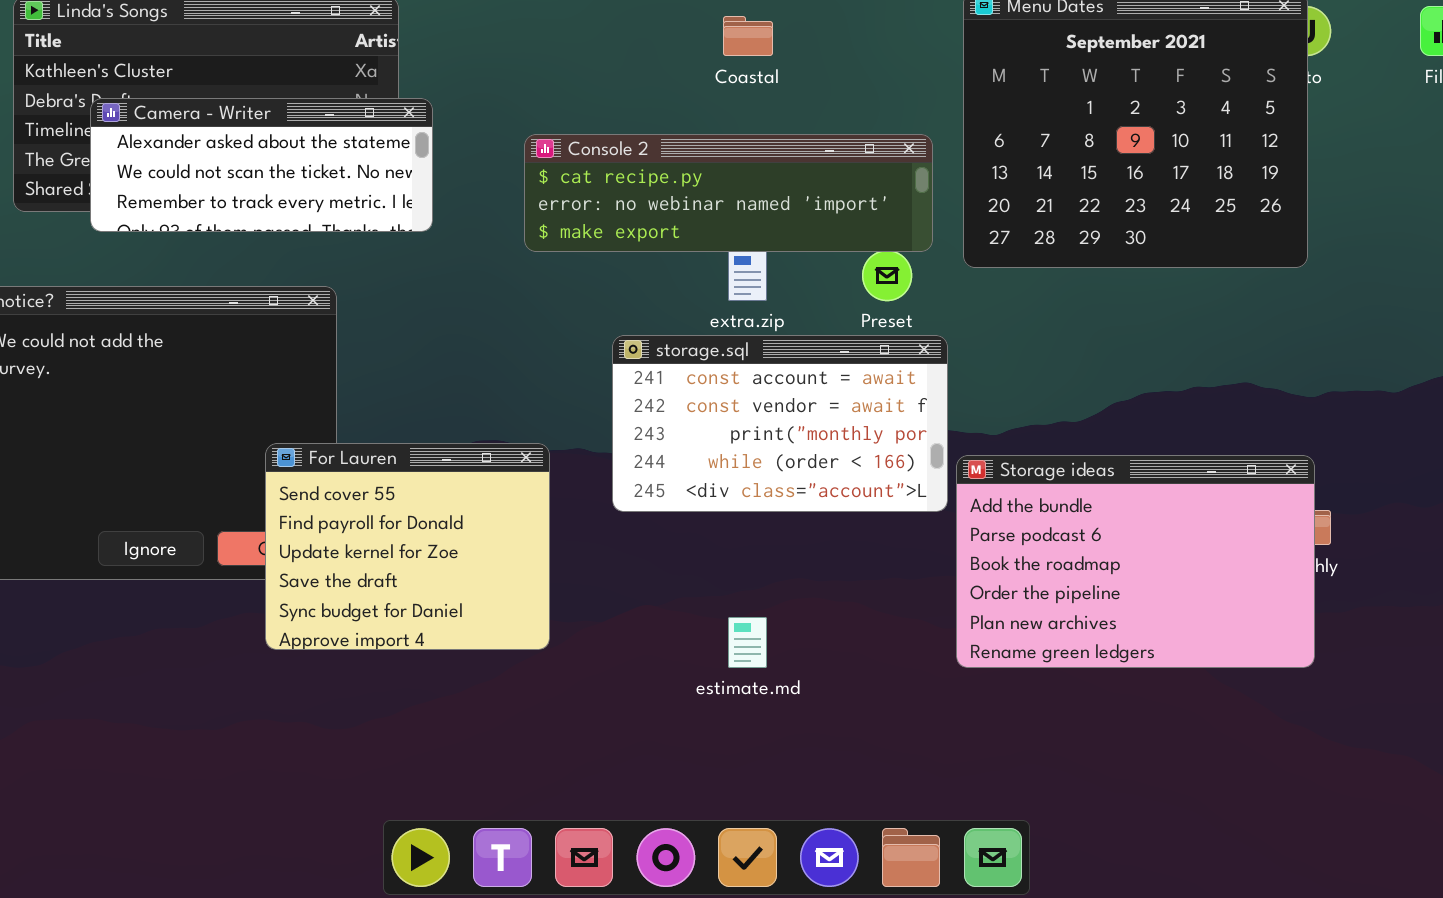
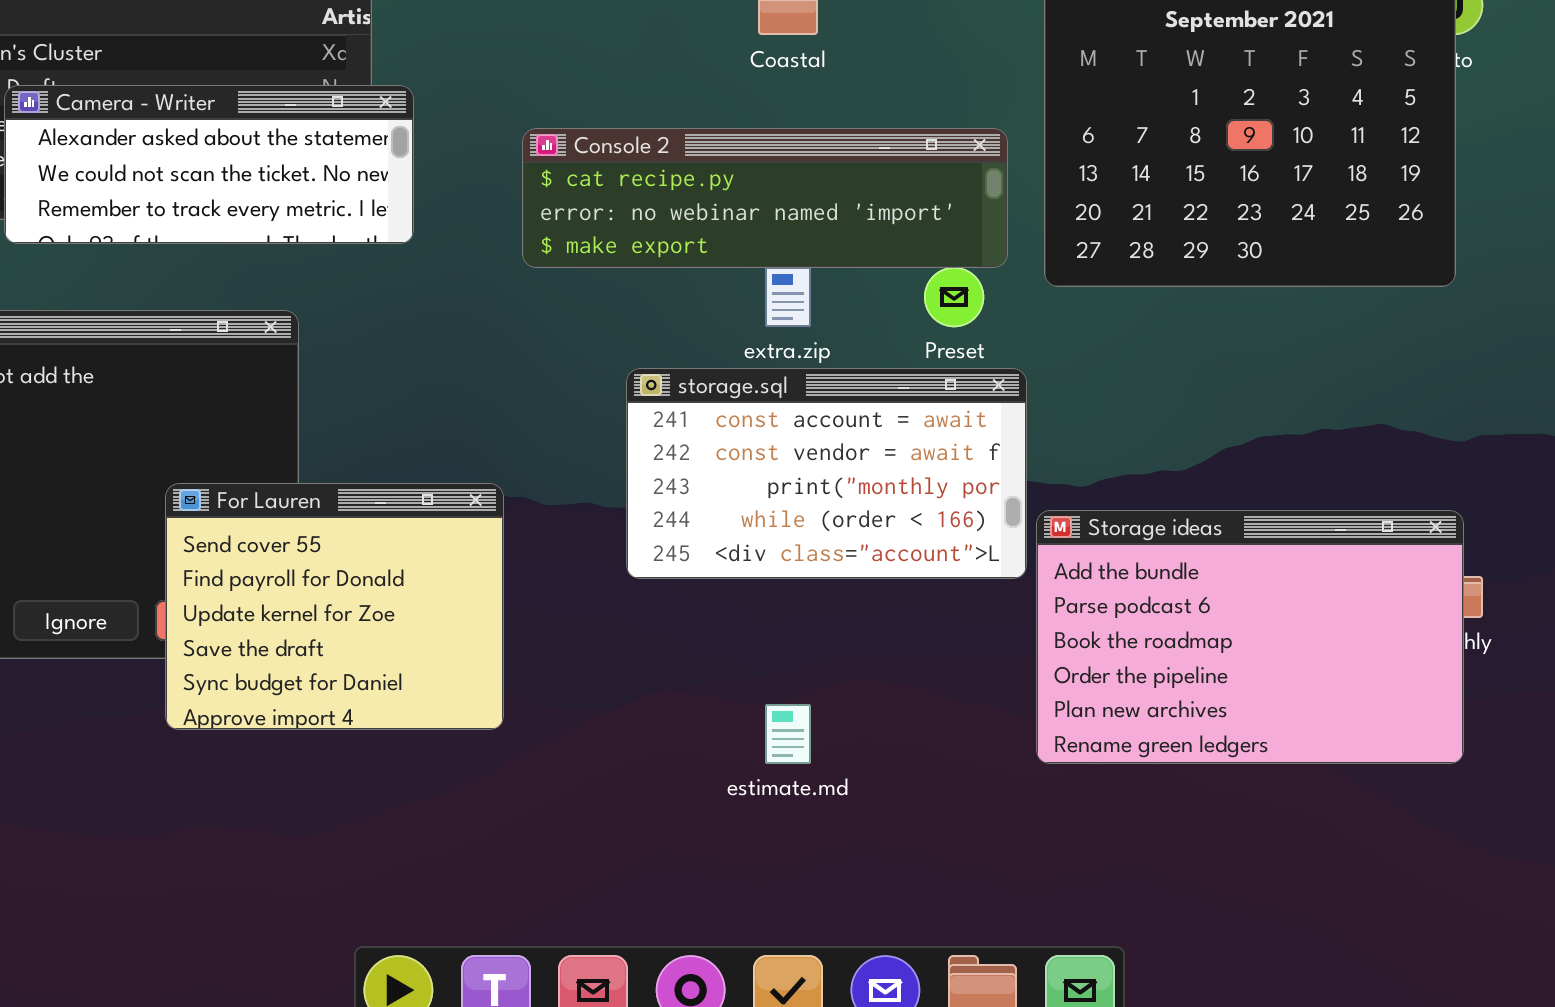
For Lauren: [265,443,550,650] -> [165,483,504,730], moved

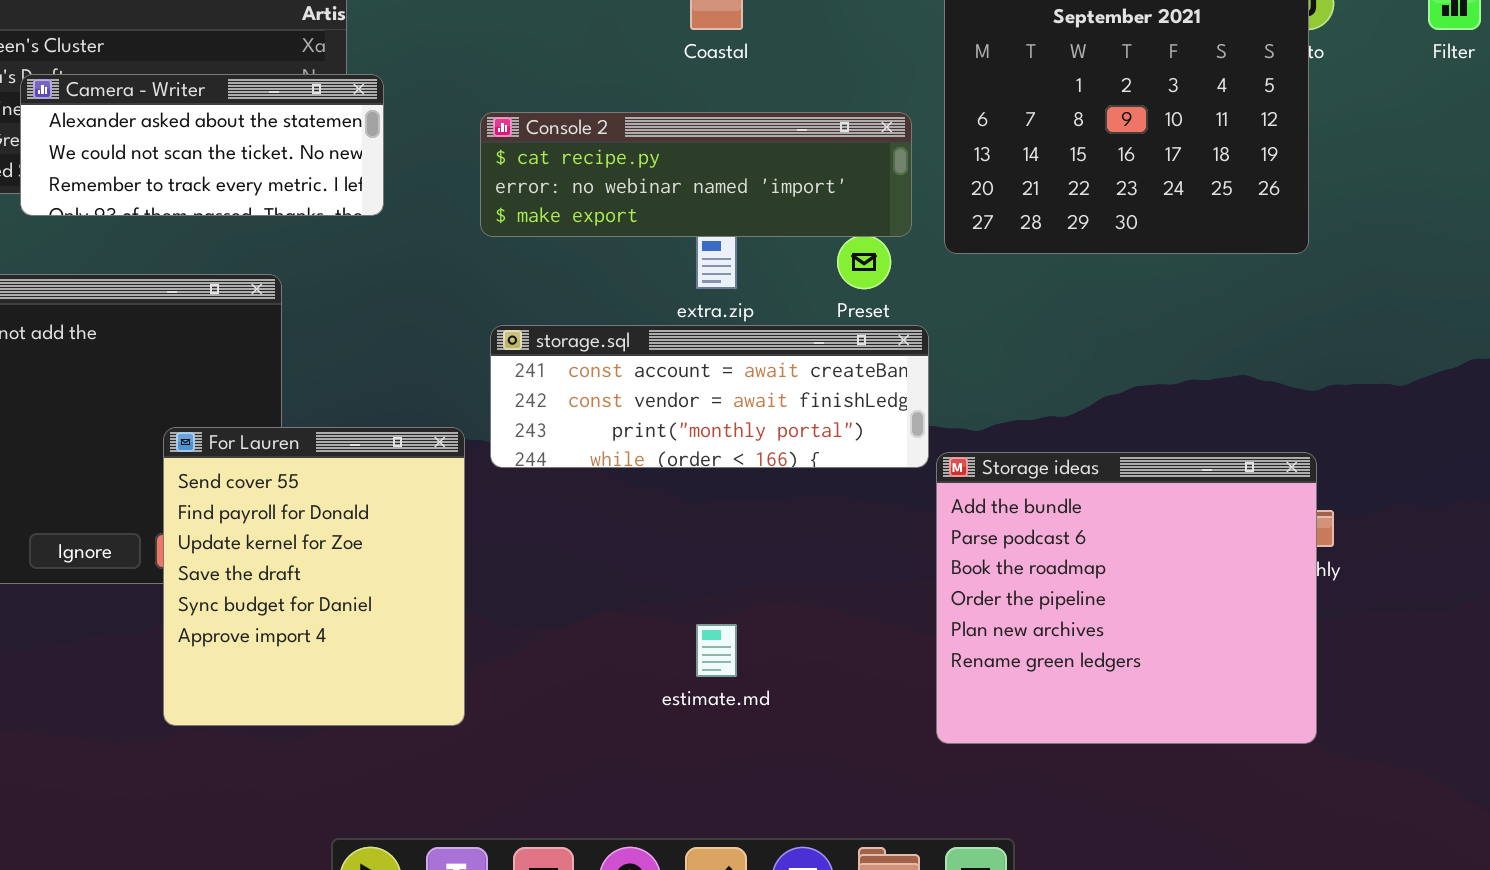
storage.sql: [626,368,1027,579] -> [490,325,929,468], resized
For Lauren: [165,483,504,730] -> [163,427,465,726], resized
Storage ideas: [1036,510,1464,764] -> [936,452,1317,744], resized

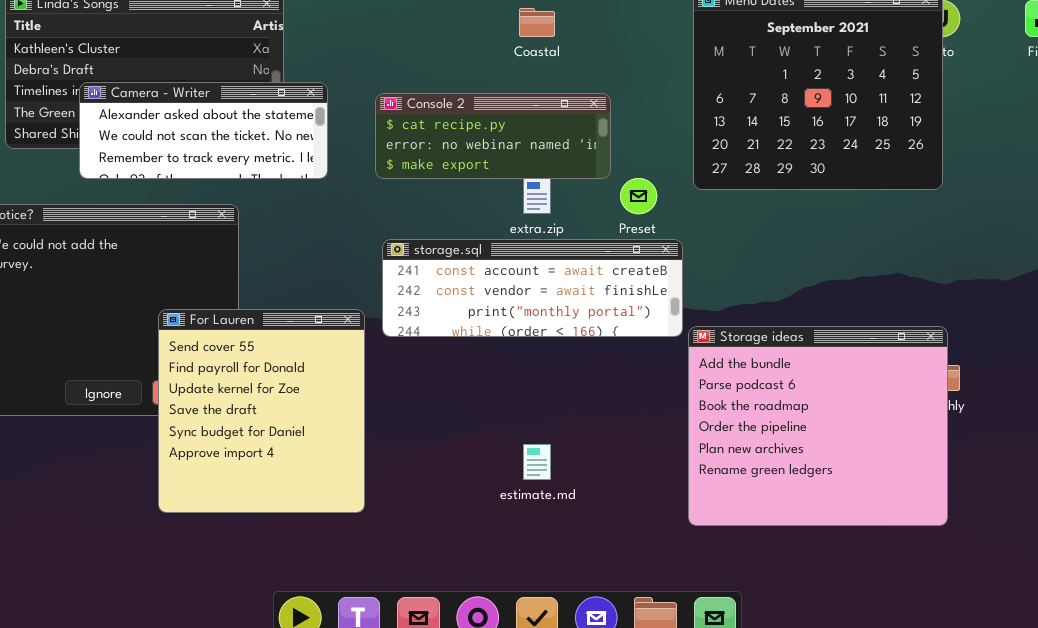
Camera - Writer: [20,74,384,216] -> [79,82,328,179], moved
Console 2: [480,112,912,237] -> [375,93,611,179], resized

